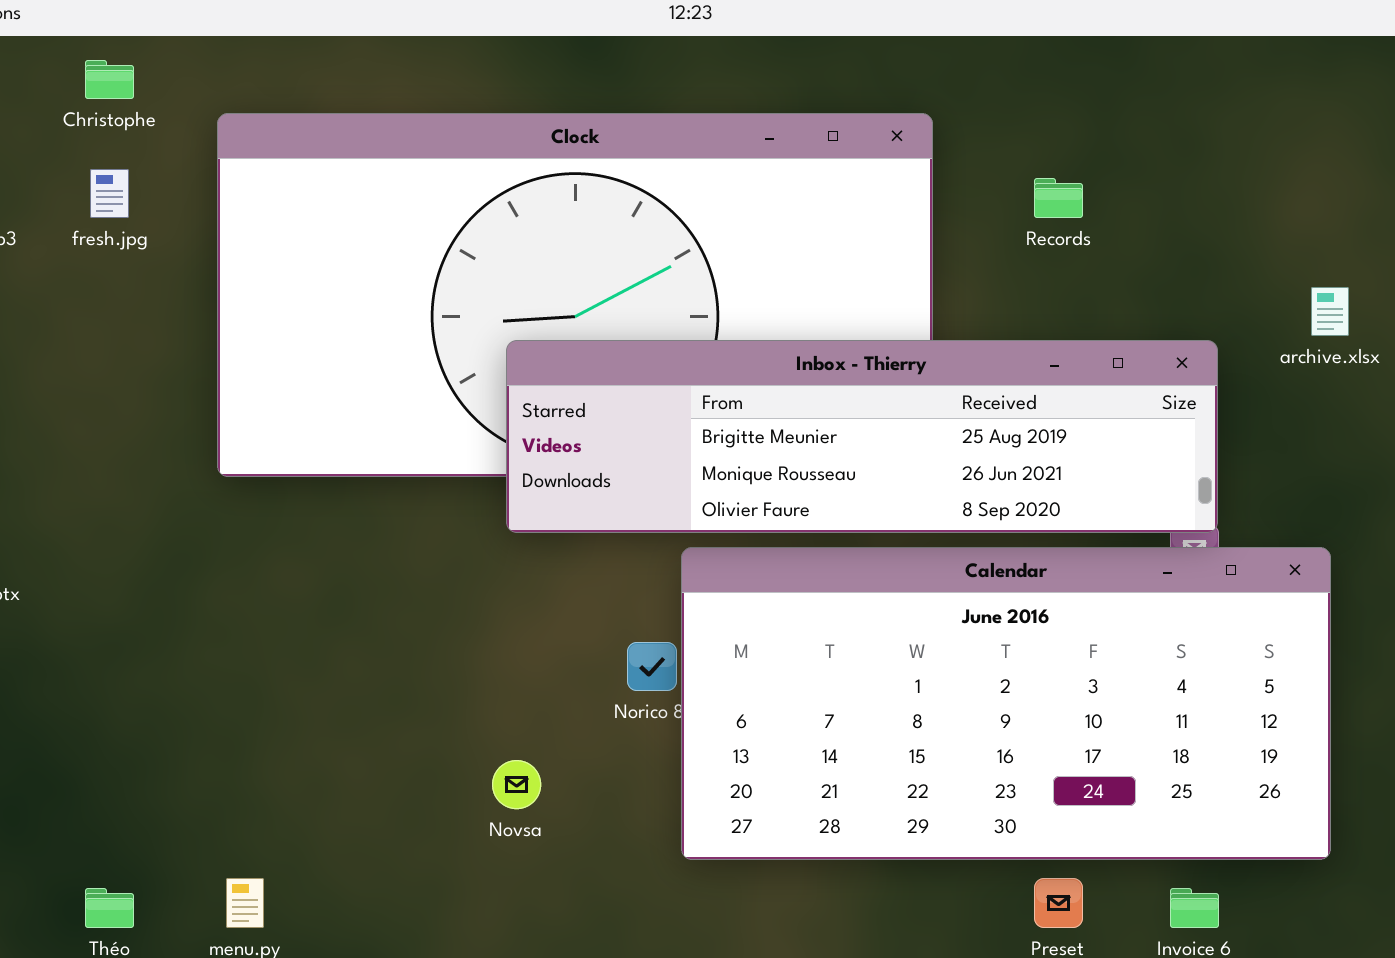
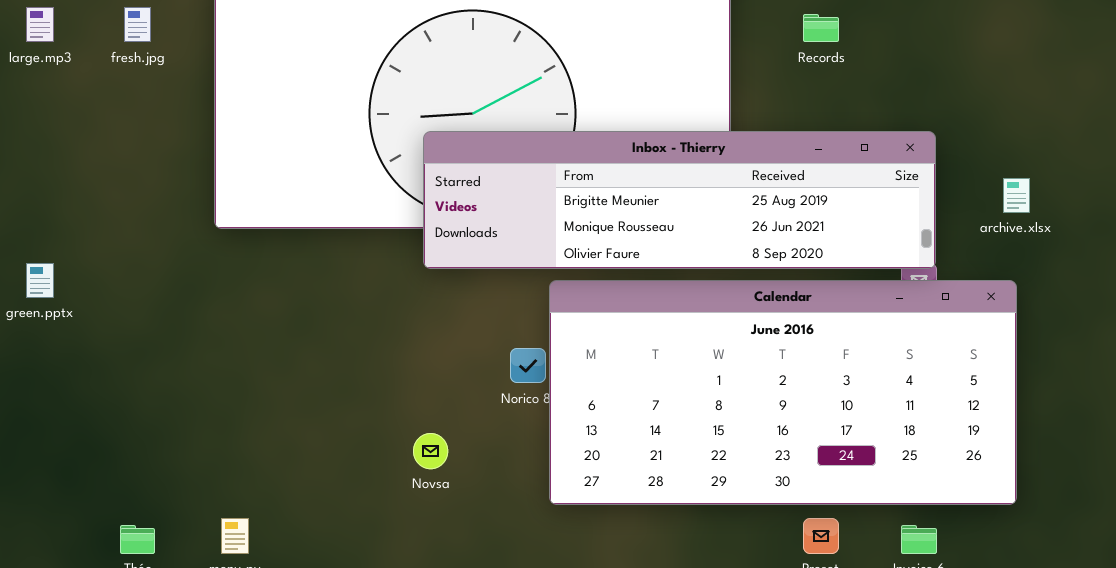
archive.xlsx: [1311,287,1349,336] -> [1003,178,1030,213], moved

